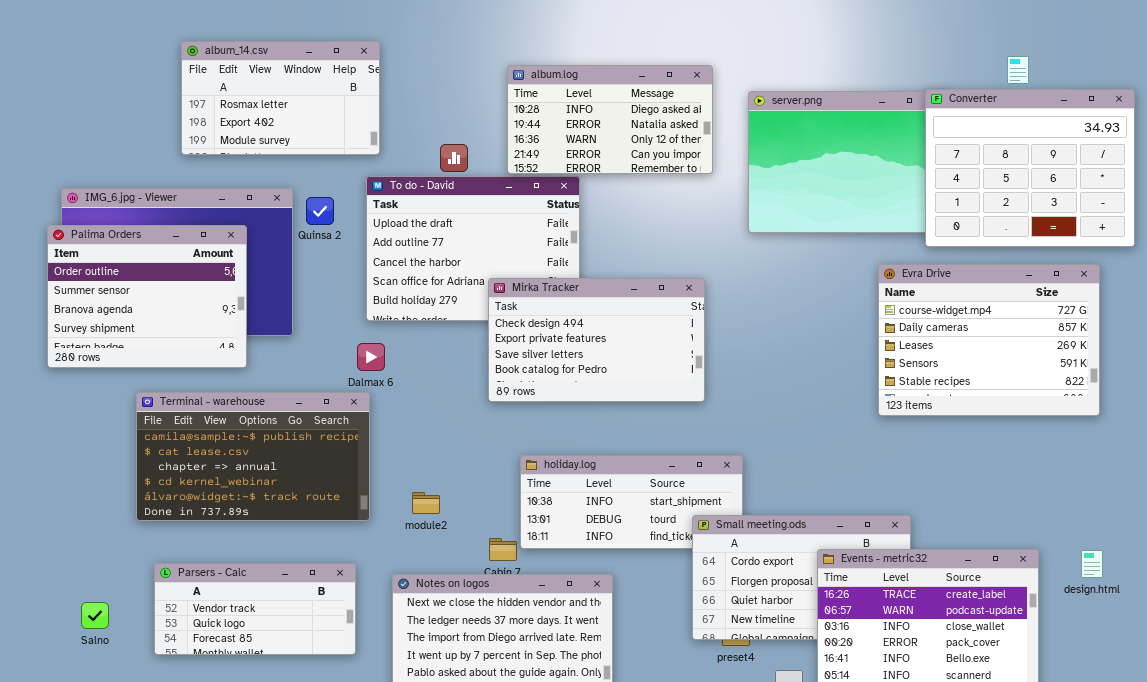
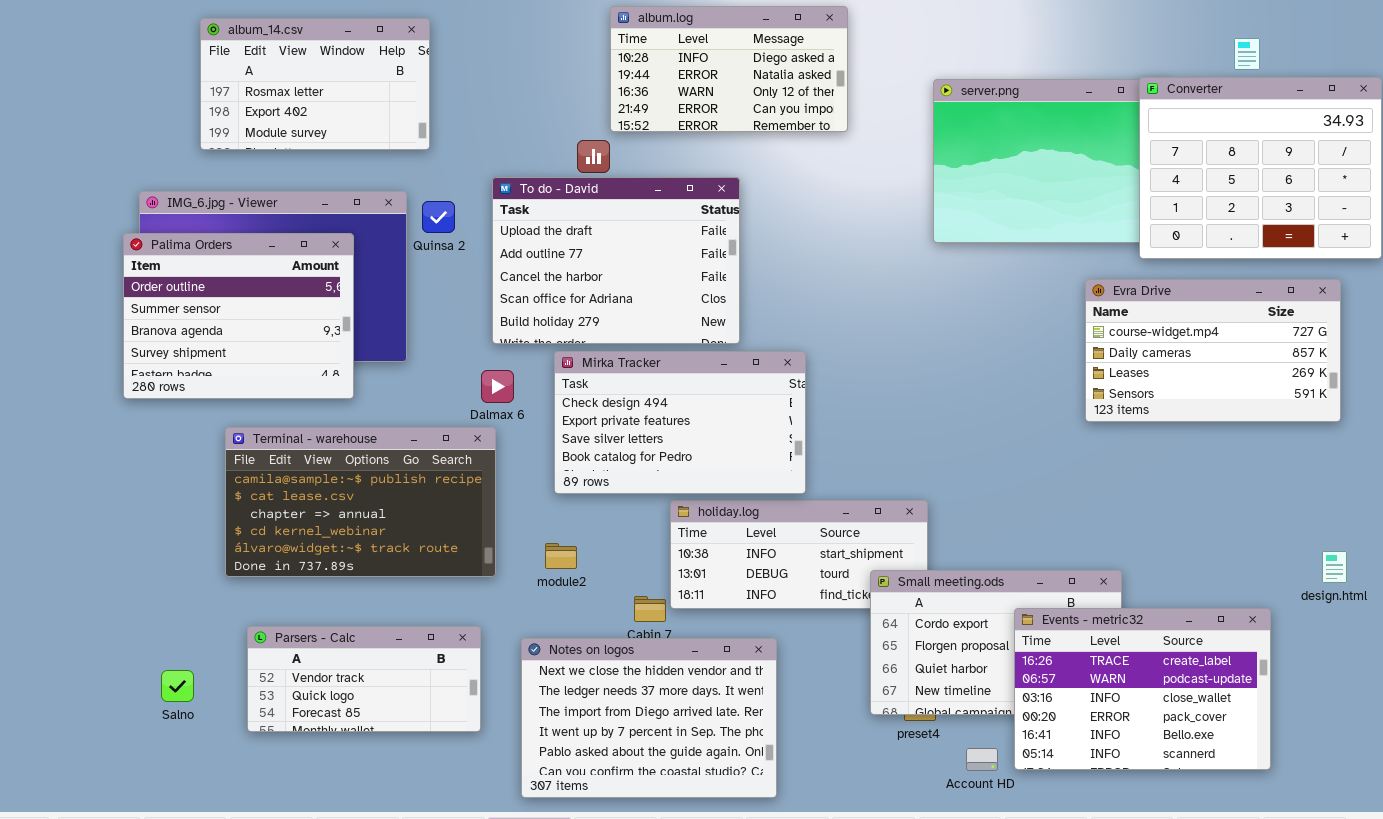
album_14.csv: [181,41,380,155] -> [200,18,430,150], moved
album.log: [507,65,713,174] -> [610,6,848,132], moved
Evra Drive: [878,264,1100,416] -> [1085,279,1341,422], resized
Mirka Tracker: [488,278,705,402] -> [554,351,806,494], moved
design.html: [1081,550,1103,578] -> [1322,551,1347,583], moved

